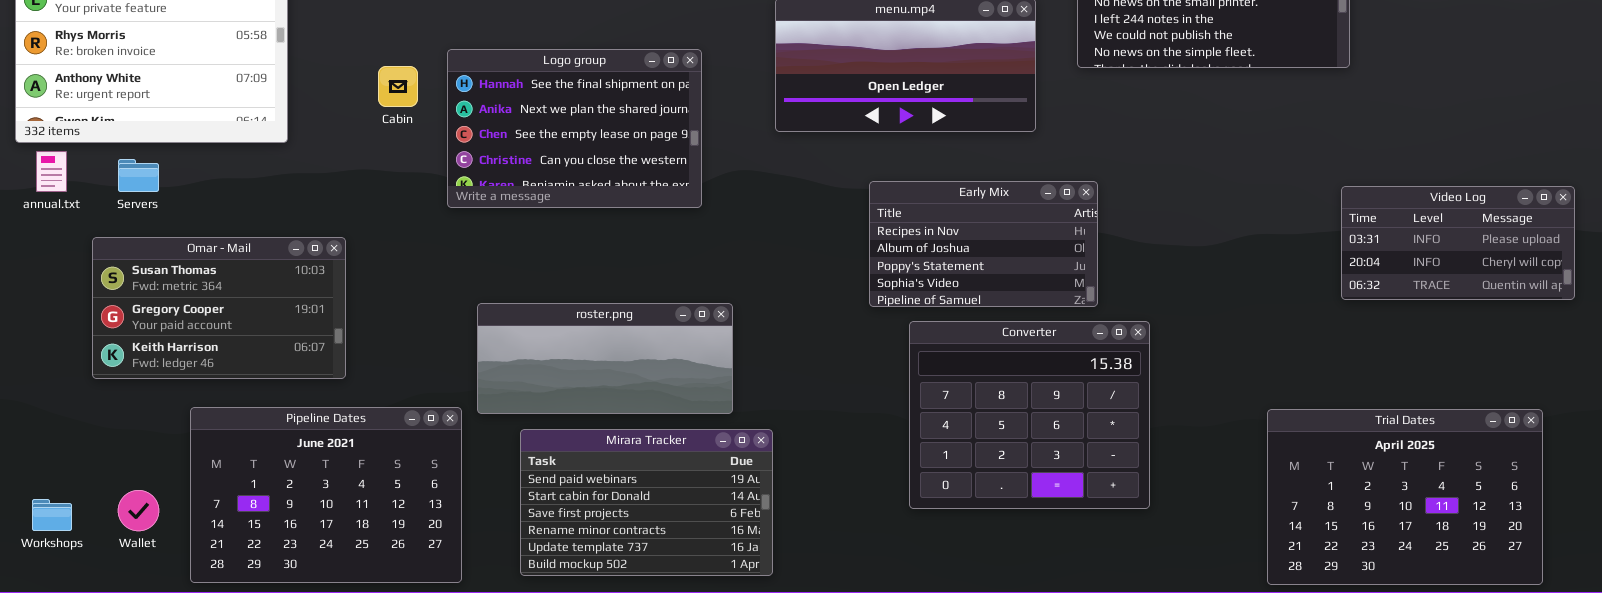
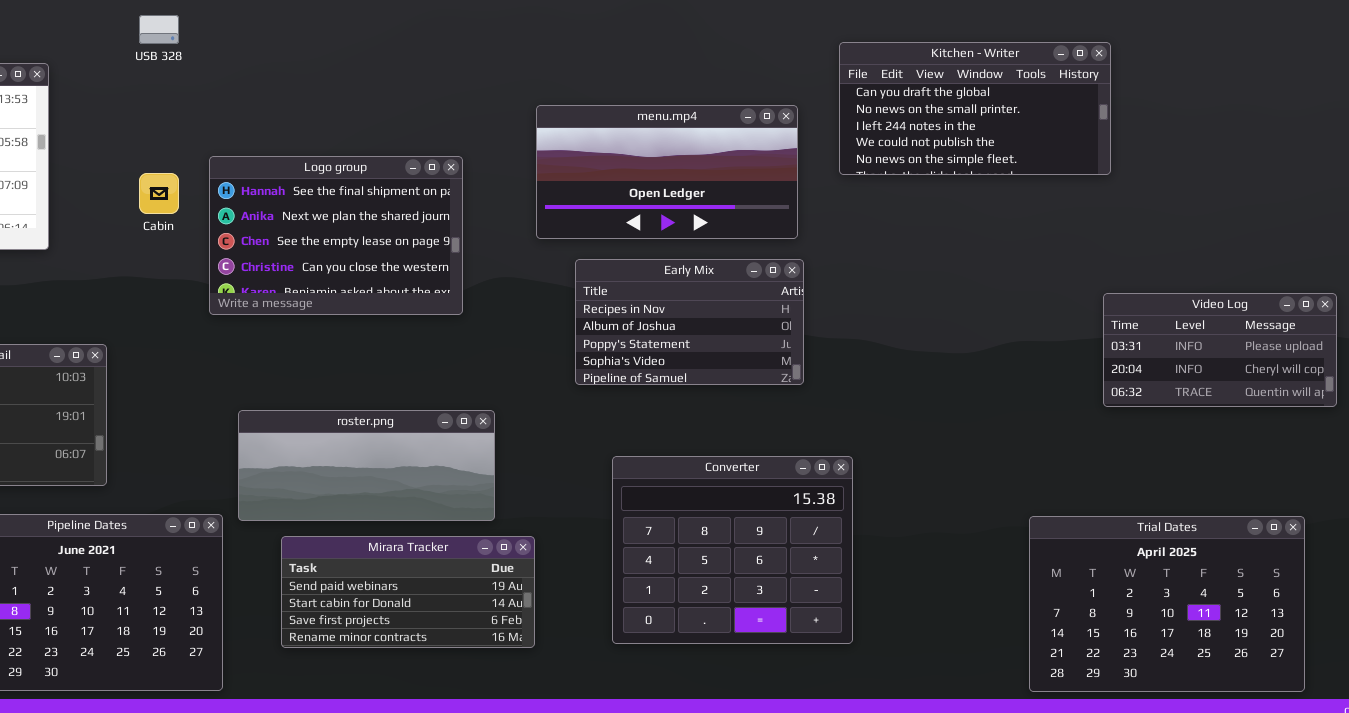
Early Mix: [869,181,1098,307] -> [575,259,804,385], moved
Converter: [909,321,1150,509] -> [612,456,853,644], moved
Mirara Tracker: [520,429,773,576] -> [281,536,535,648], resized

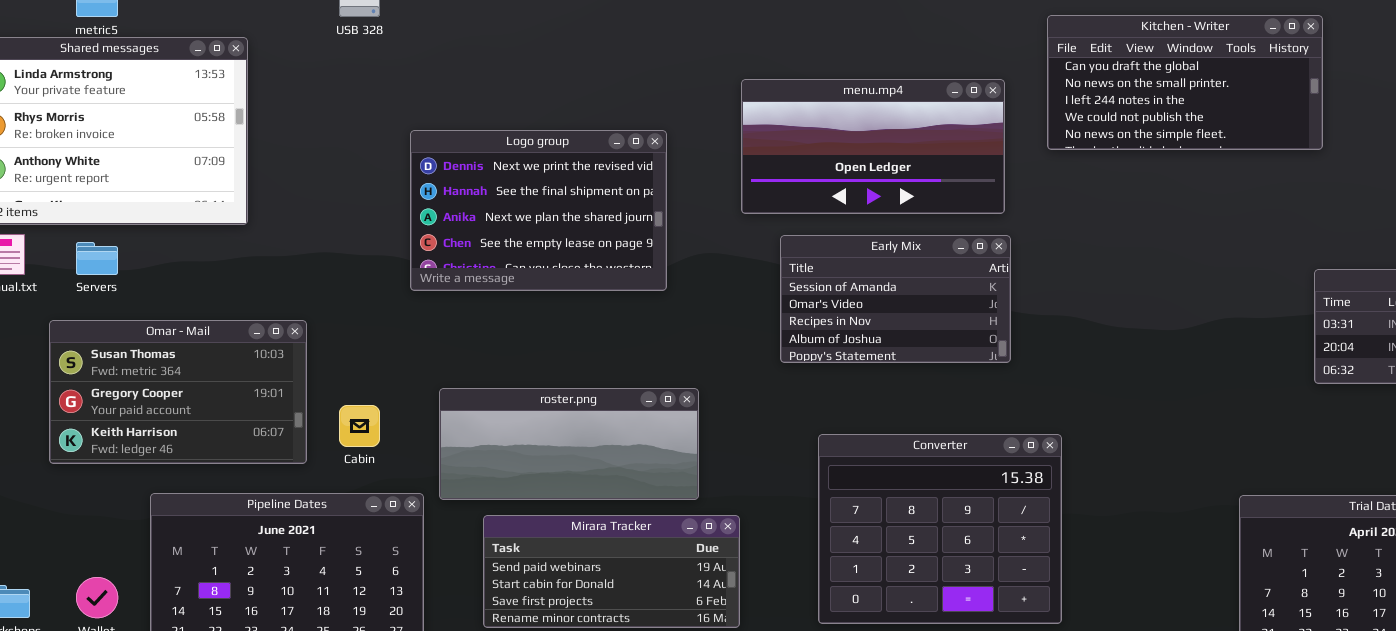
Logo group: [209,156,463,315] -> [410,130,667,291], scrolled up 1 row
Cabin: [139,173,179,214] -> [339,405,380,447], moved
Early Mix: [575,259,804,385] -> [780,235,1011,363], scrolled up 2 rows

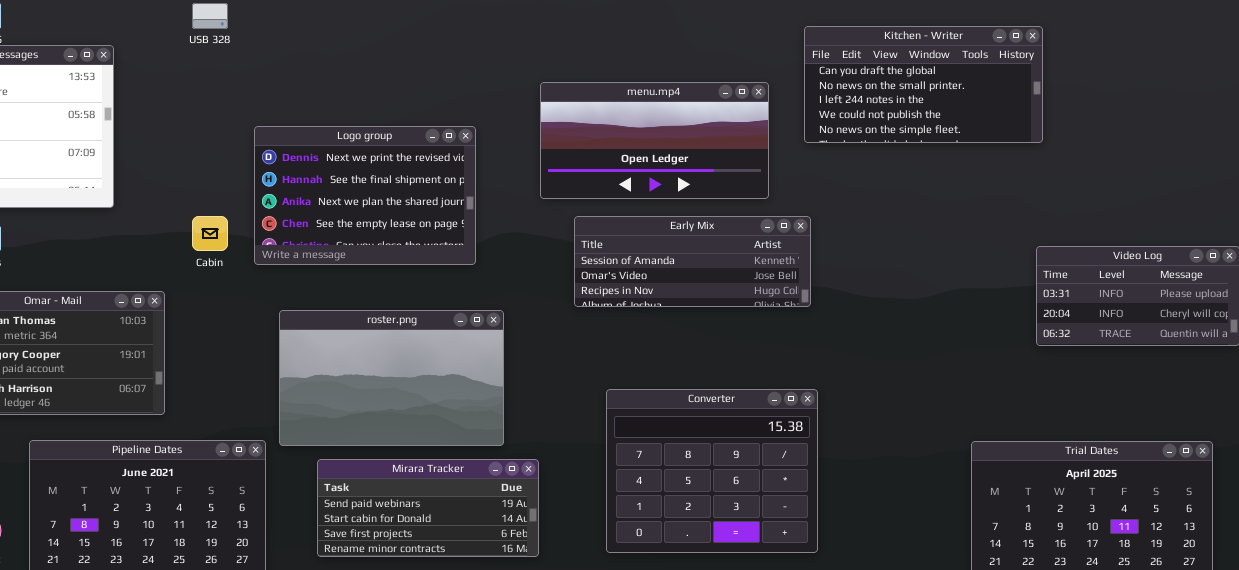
Early Mix: [780,235,1011,363] -> [574,216,811,307], resized
roster.png: [439,388,699,500] -> [279,310,504,446], resized
Cabin: [339,405,380,447] -> [192,216,228,251], moved

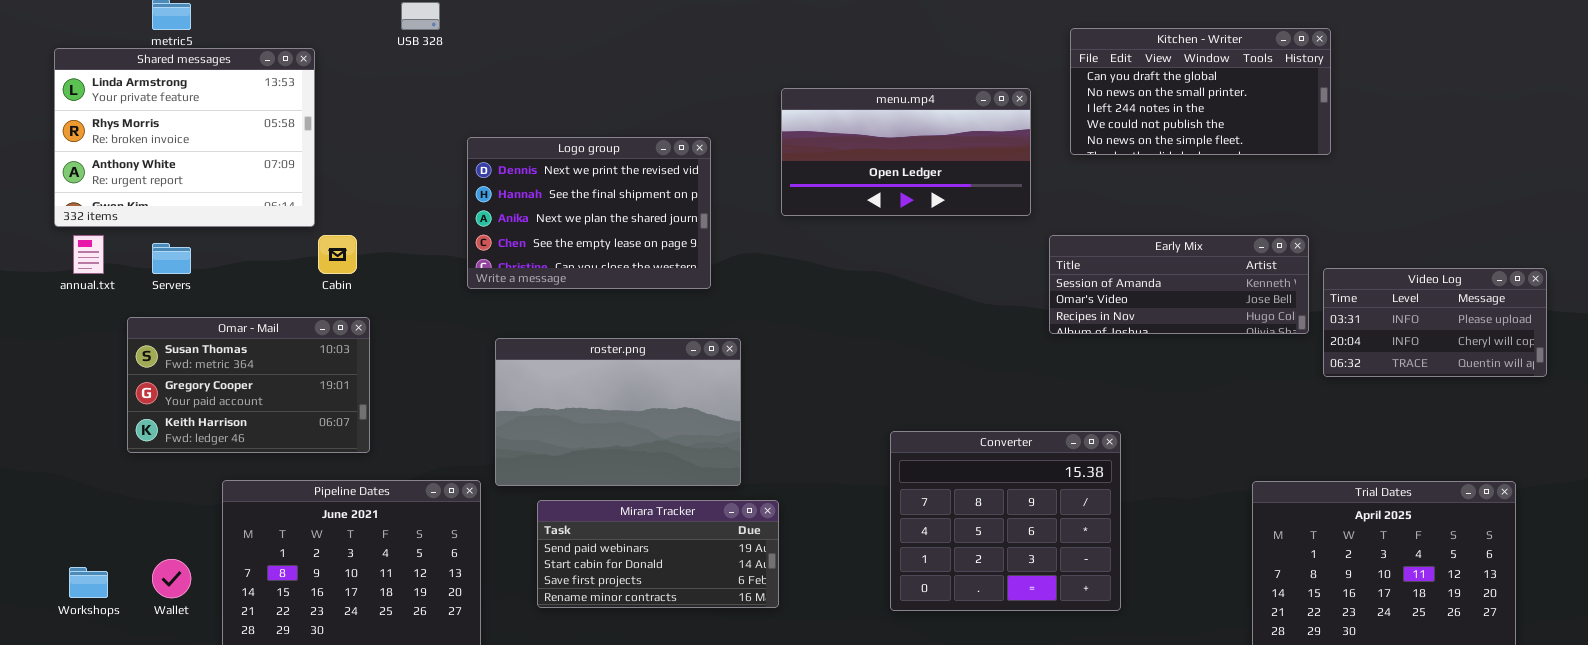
Cabin: [192,216,228,251] -> [318,235,357,274], moved
Early Mix: [574,216,811,307] -> [1049,235,1309,334], moved
Converter: [606,389,818,553] -> [890,431,1121,611], moved

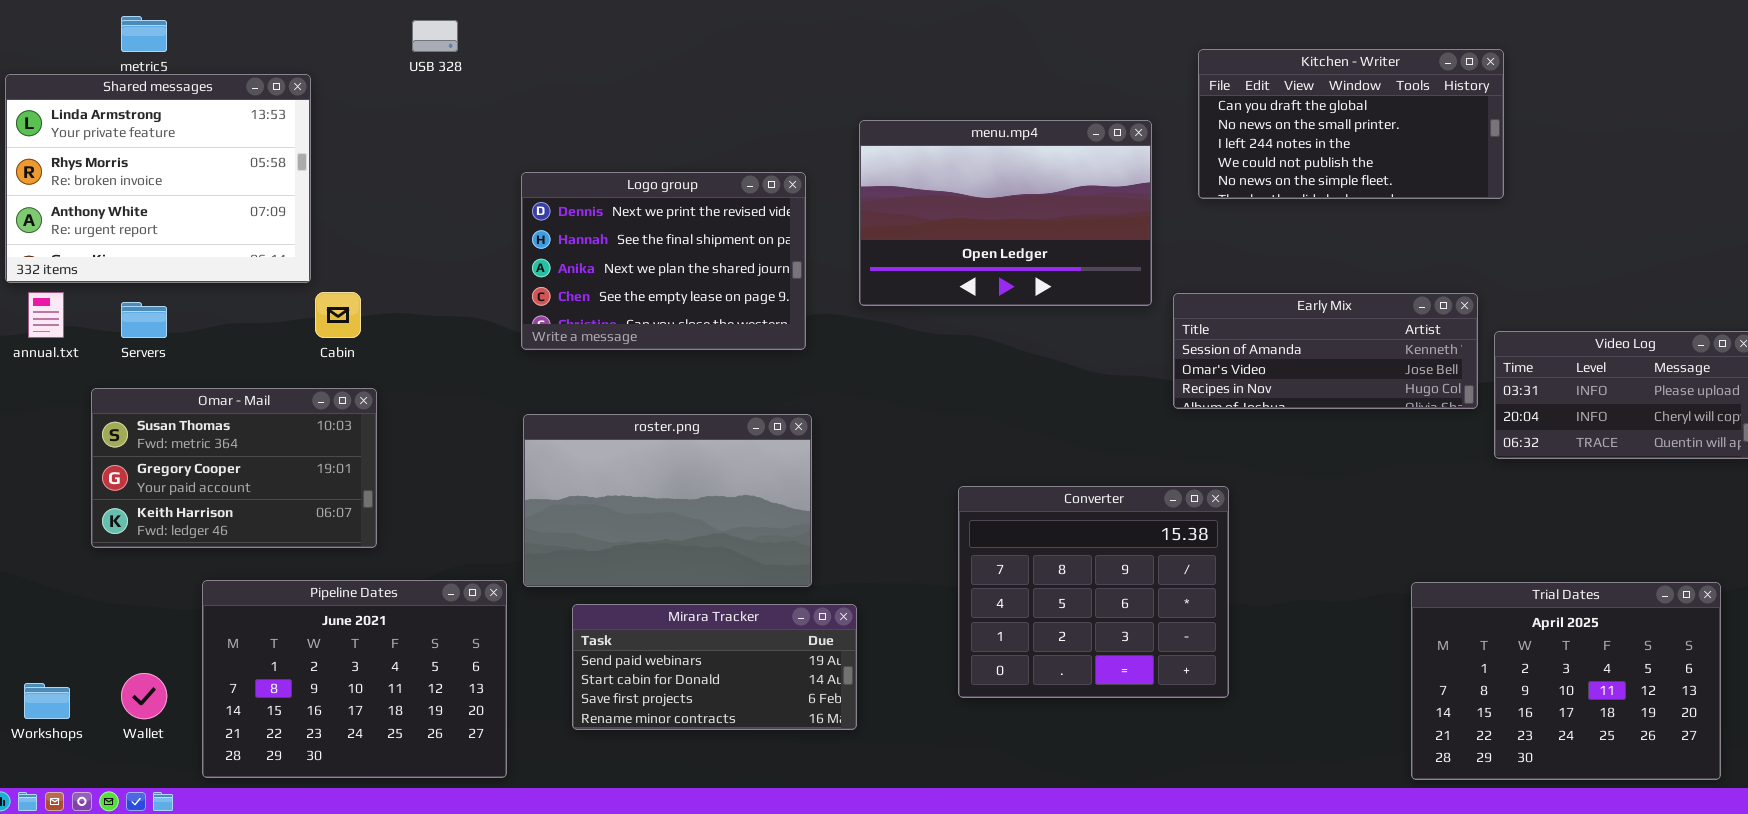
menu.mp4: [781,88,1031,216] -> [859,120,1152,306], resized
Logo group: [467,137,711,289] -> [521,172,806,350], moved
Converter: [890,431,1121,611] -> [958,486,1229,698], moved

